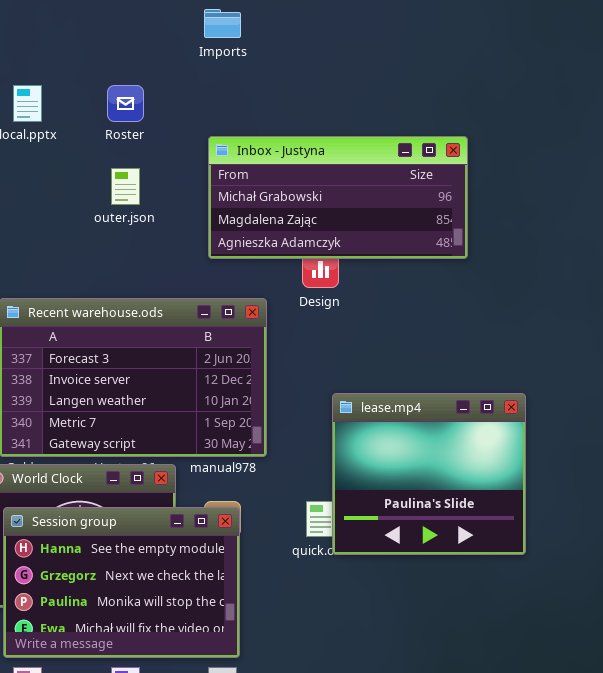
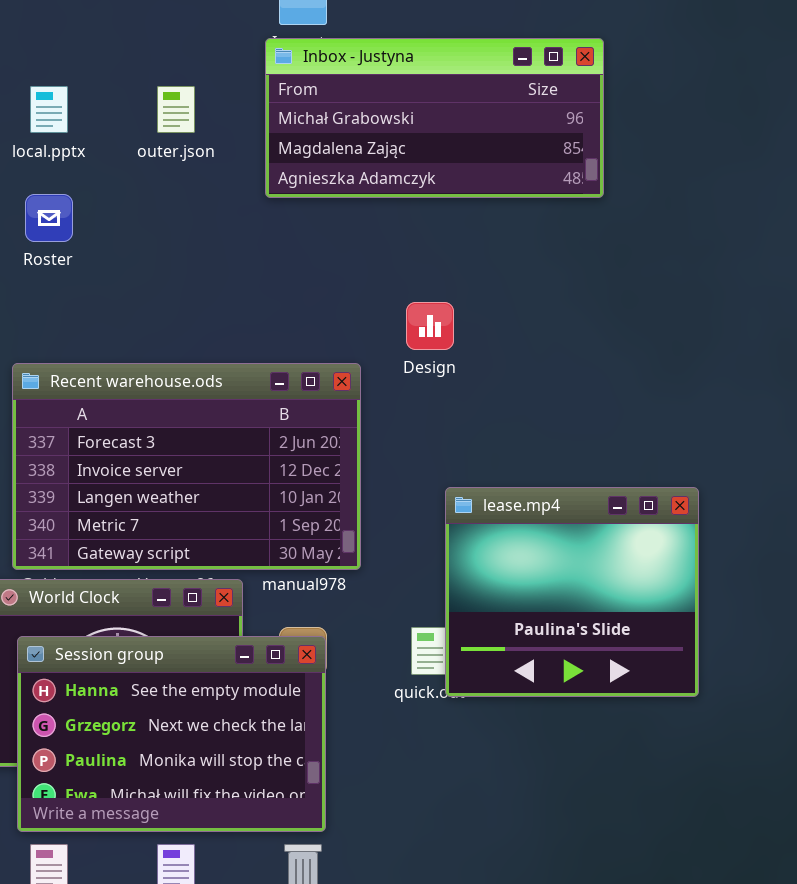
Roster: [107,85,144,122] -> [25,194,73,242], moved
Inbox - Justyna: [208,136,468,259] -> [265,38,604,198], moved
outer.json: [111,168,140,205] -> [157,86,195,133], moved

